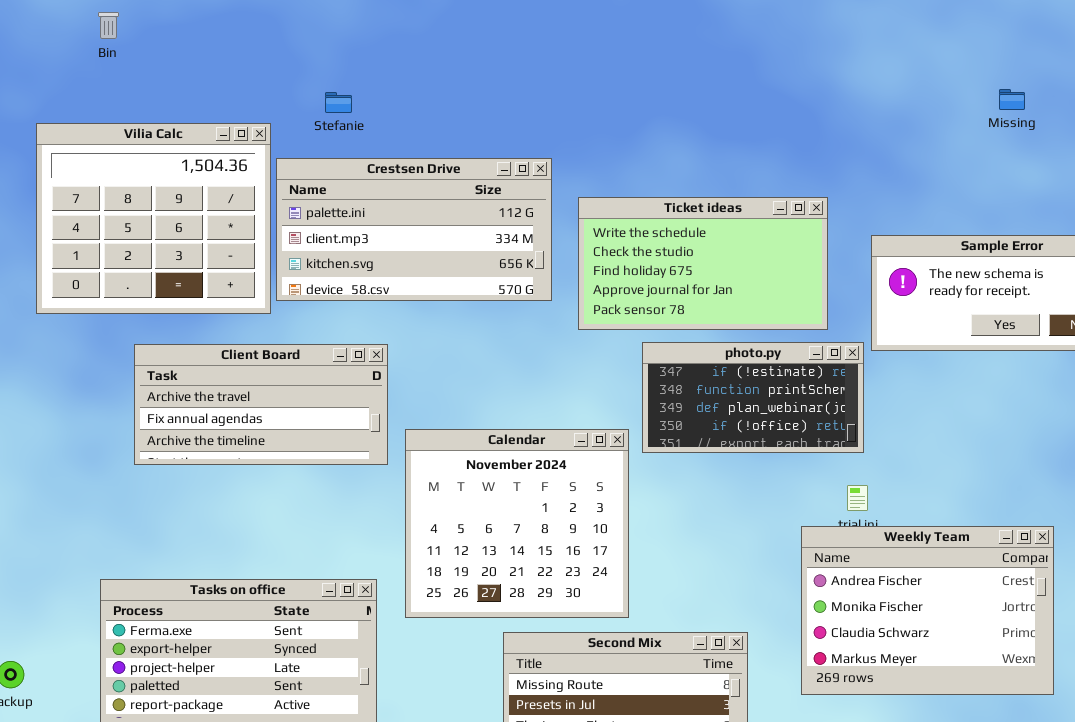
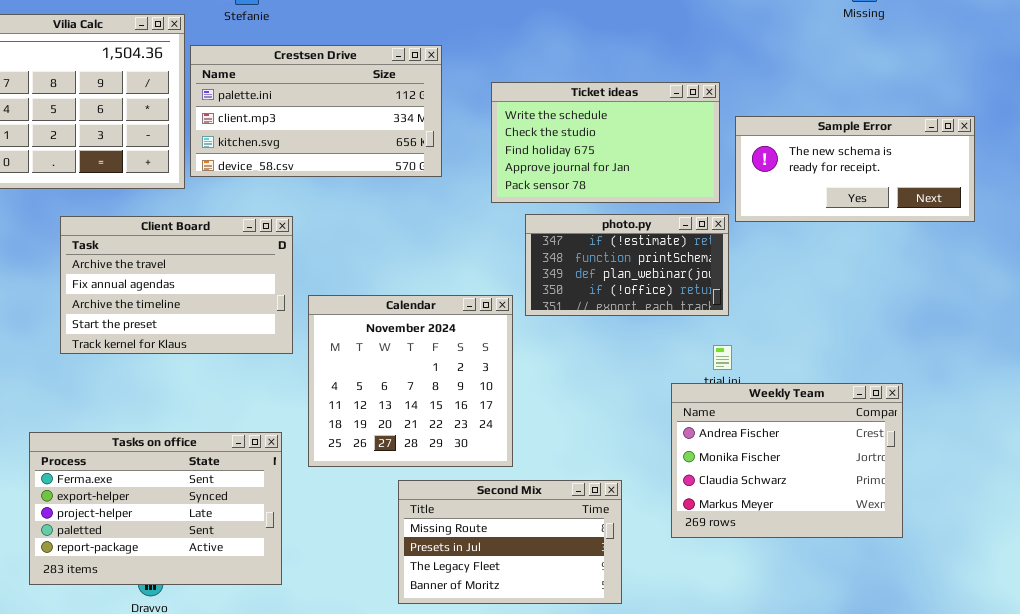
Ticket ideas: [578,197,828,330] -> [491,82,720,203], moved
Client Board: [134,344,388,465] -> [60,216,293,354], resized

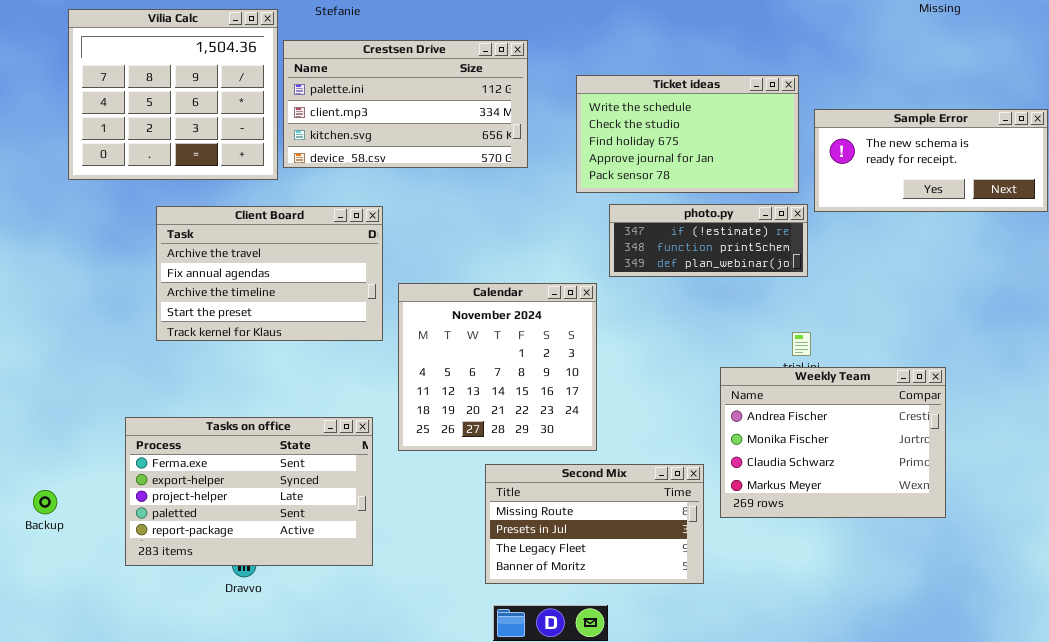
photo.py: [525,214,729,316] -> [609,204,808,277], resized
Weekly Team: [671,383,903,538] -> [720,367,946,518], moved

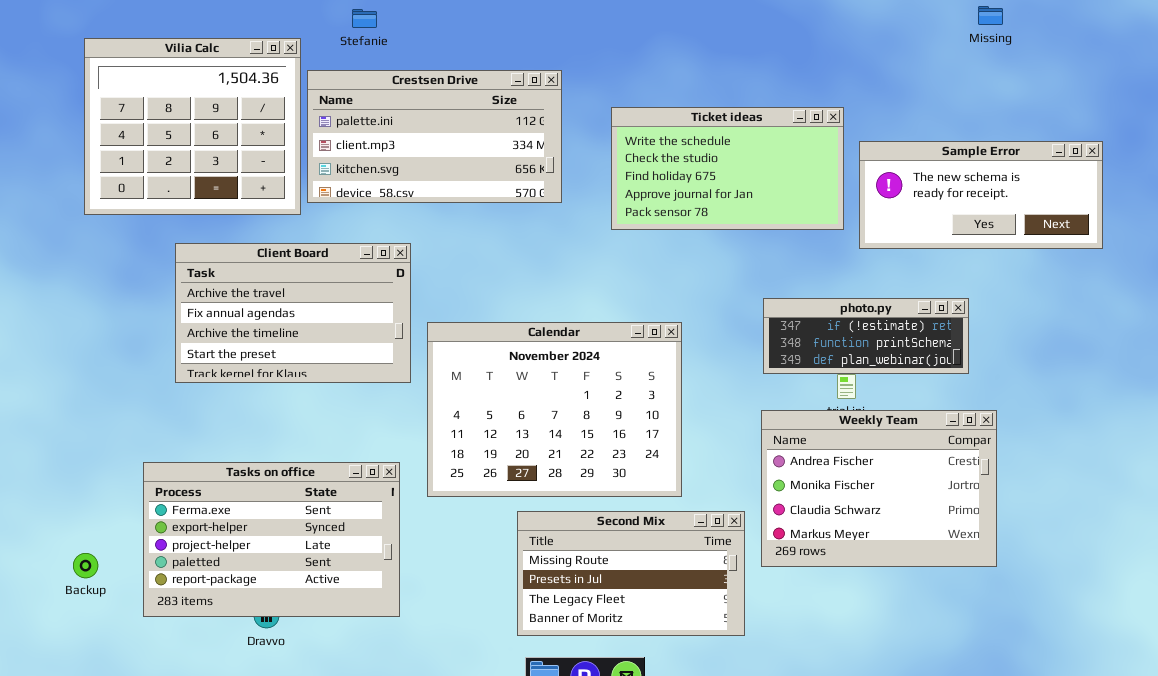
photo.py: [609,204,808,277] -> [763,298,969,374], moved
Calendar: [398,283,597,451] -> [427,322,682,497], resized
Backup: [33,490,57,514] -> [73,553,98,578], moved

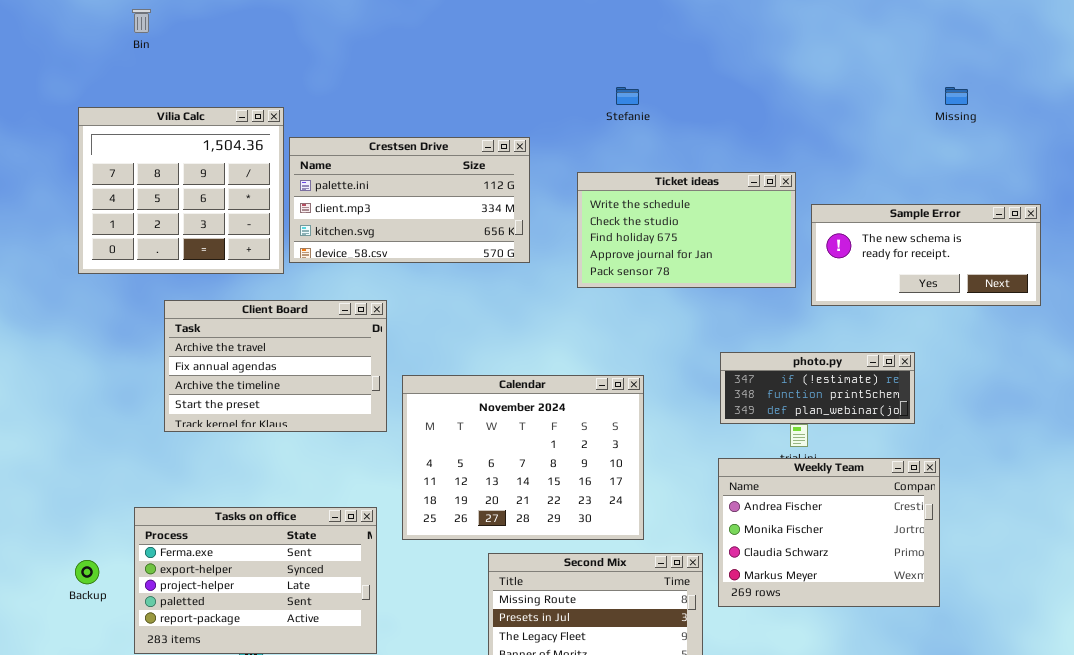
Missing: [978,6,1003,25] -> [945,87,968,105], moved
Stefanie: [352,9,377,28] -> [616,87,639,105], moved
Backup: [73,553,98,578] -> [75,560,99,584], moved

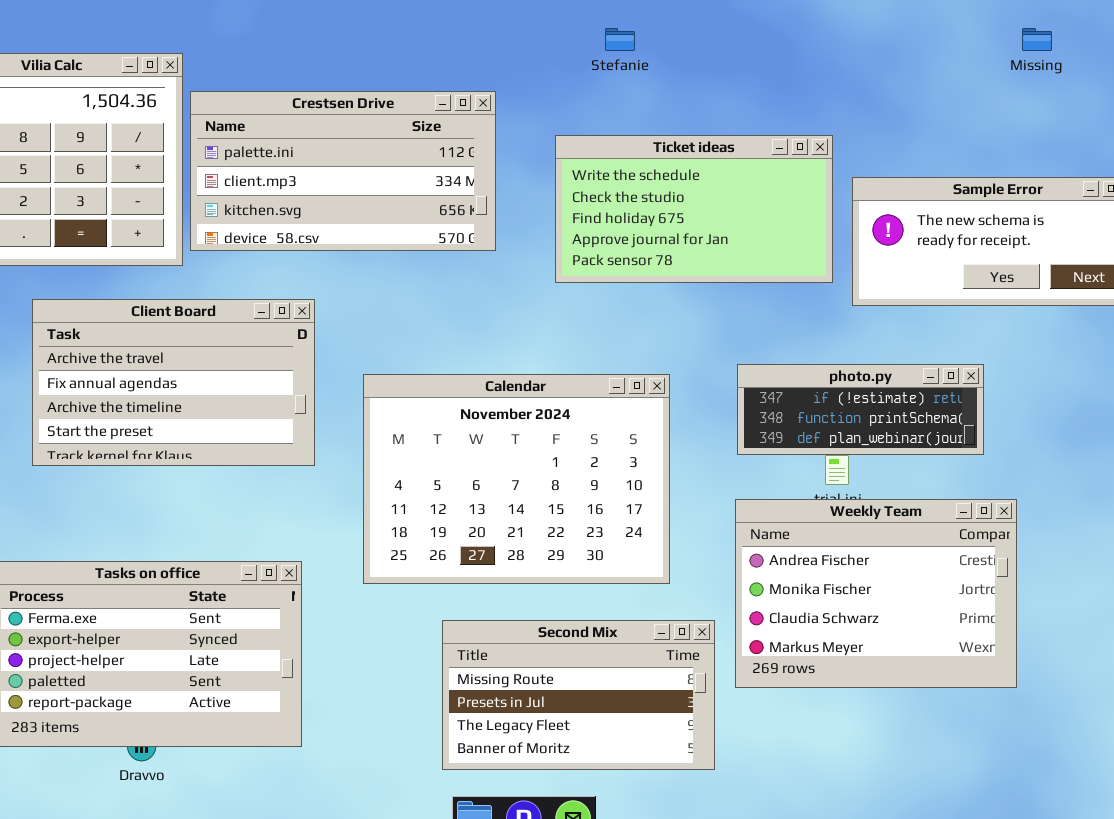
Calendar: [402,375,644,540] -> [363,374,670,584], moved

